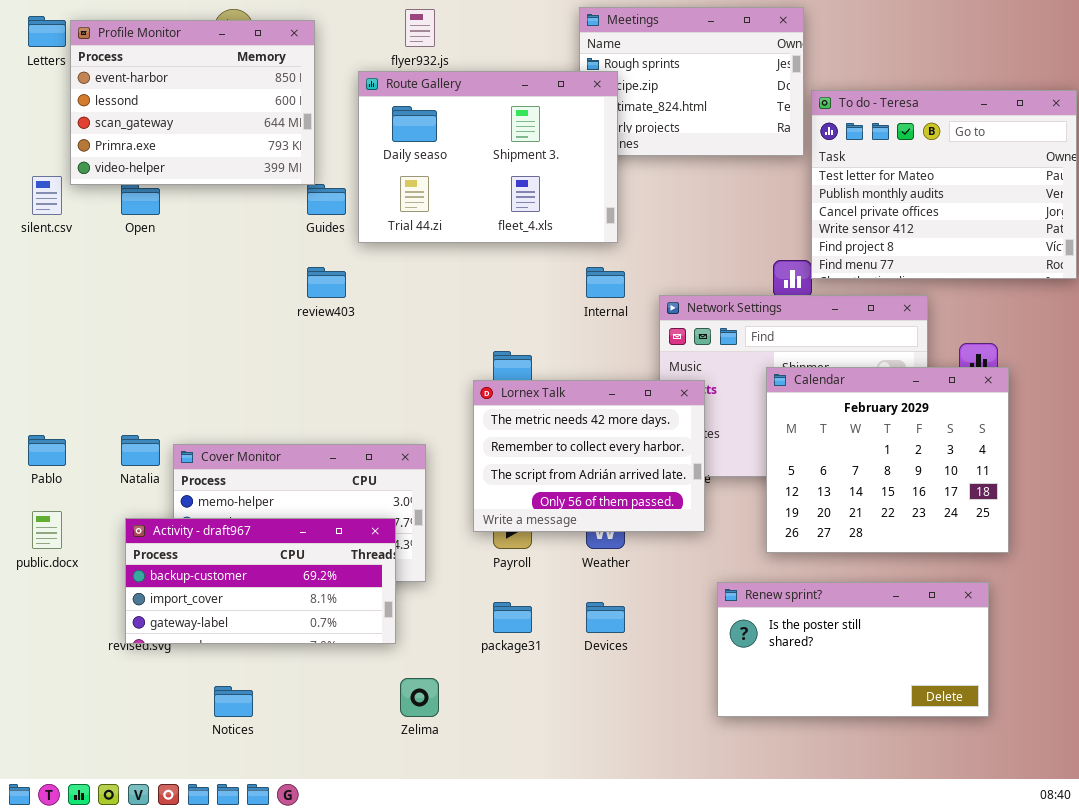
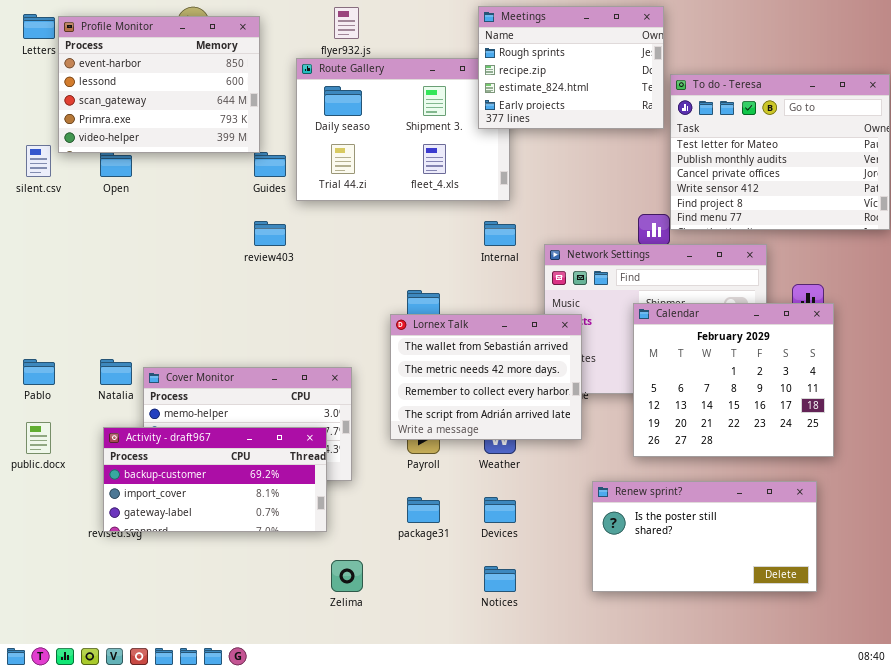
Meetings: [579,7,804,156] -> [478,6,664,129], raised
Lornex Talk: [473,380,705,532] -> [390,314,582,440], scrolled up 1 row
Notices: [214,686,253,717] -> [484,566,516,592], moved

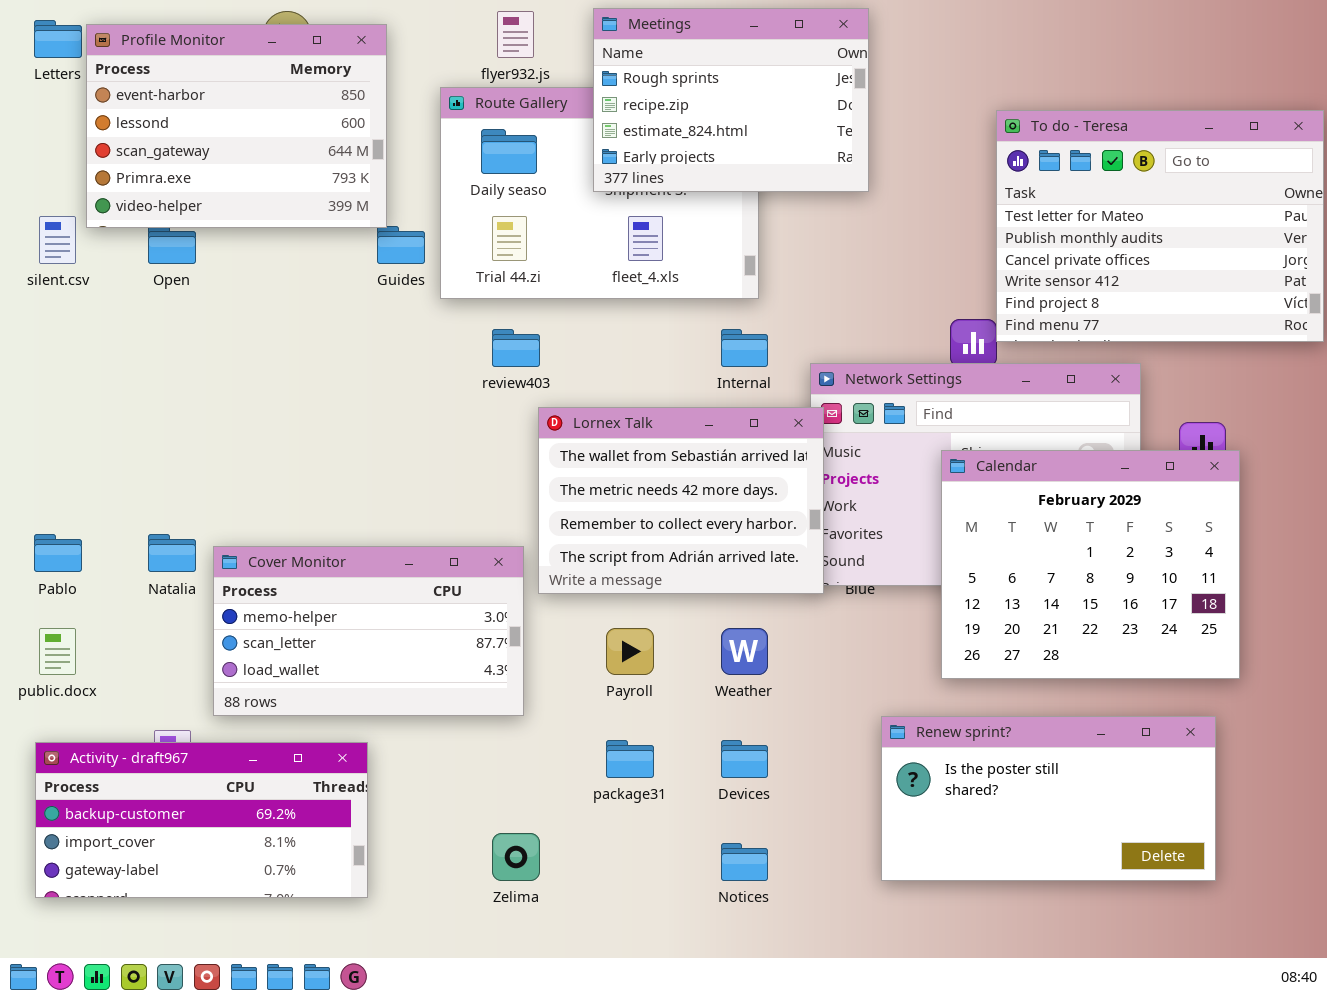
Meetings: [478,6,664,129] -> [593,8,869,192], moved
review403: [254,221,286,246] -> [492,329,540,367], moved
Lornex Talk: [390,314,582,440] -> [538,407,824,594], moved
Activity - draft967: [103,427,327,532] -> [35,742,368,898], moved

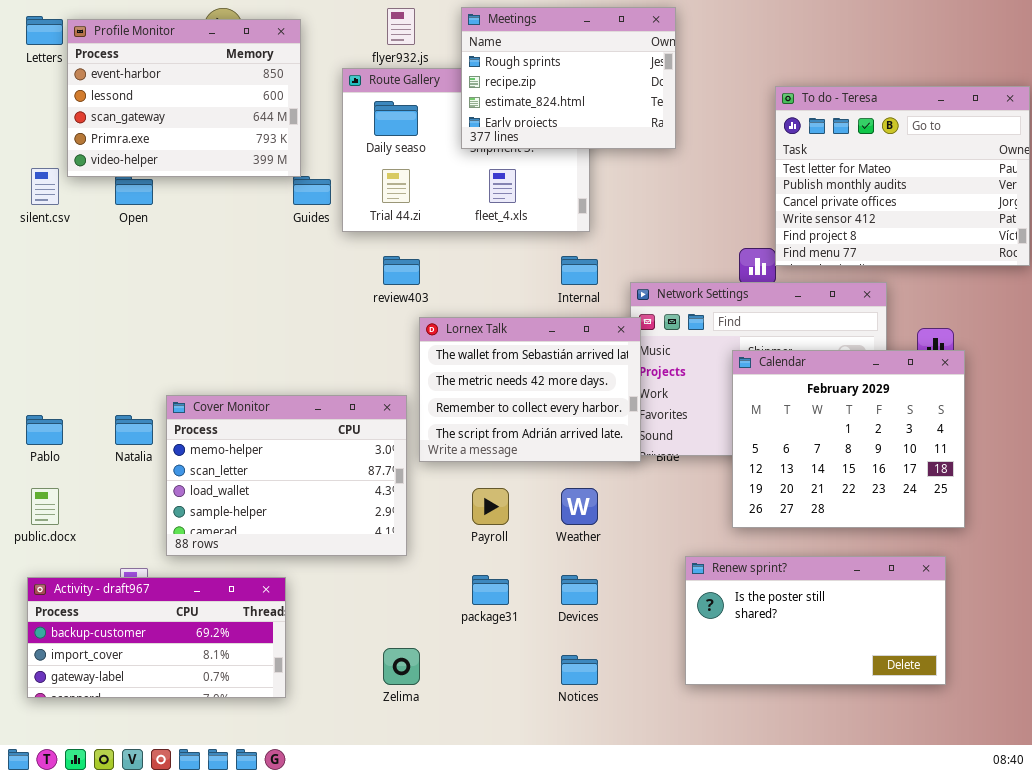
Cover Monitor: [213,546,524,716] -> [166,395,407,556], resized

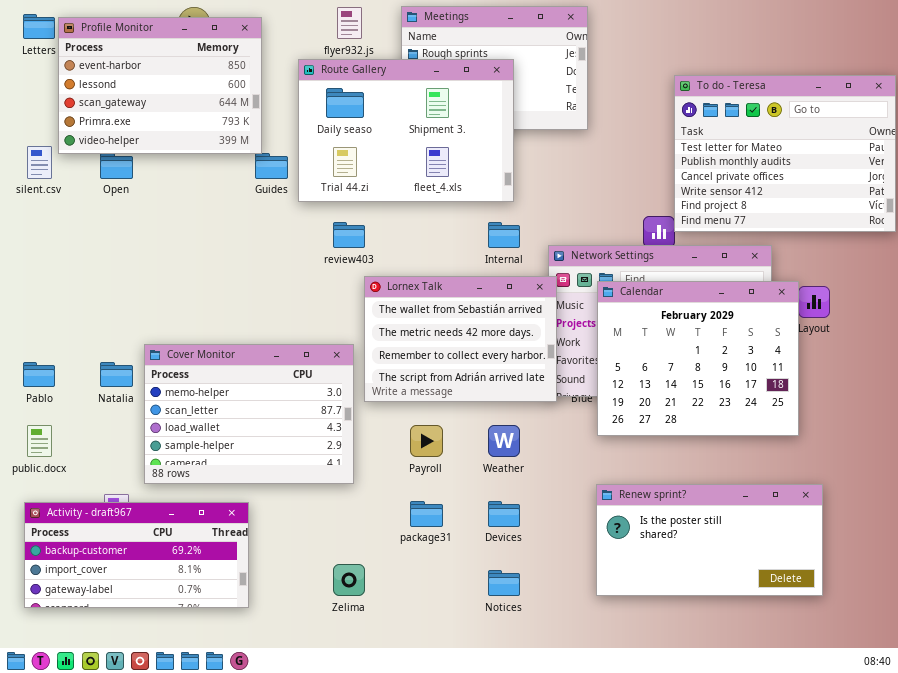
Route Gallery: [342,68,590,232] -> [298,59,514,202], raised
Calendar: [732,350,965,528] -> [597,281,799,436], moved

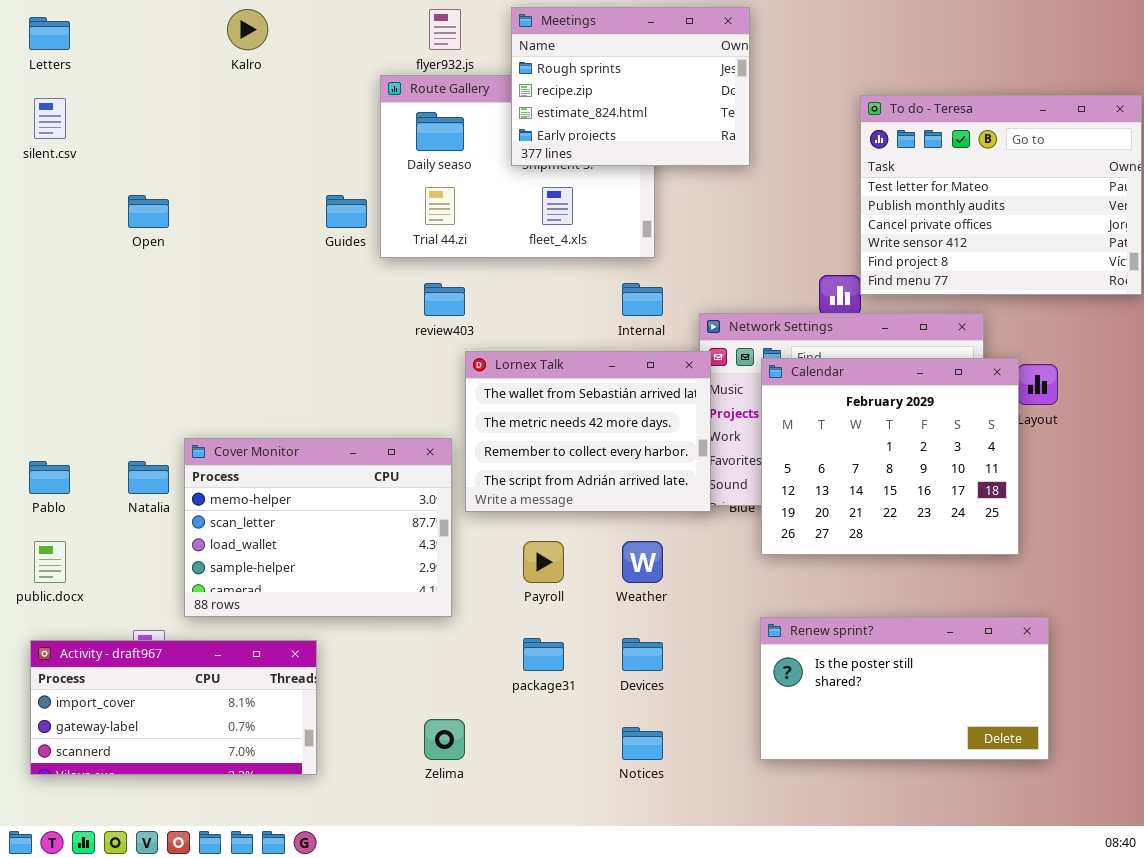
Meetings: [401,6,588,130] -> [511,7,750,166], raised
Profile Monitor: [58,17,262,154] -> none, closed
silent.csv: [27,146,52,179] -> [34,98,66,139], moved
Activity - draft967: [24,502,249,608] -> [30,640,317,775], scrolled down 1 row

